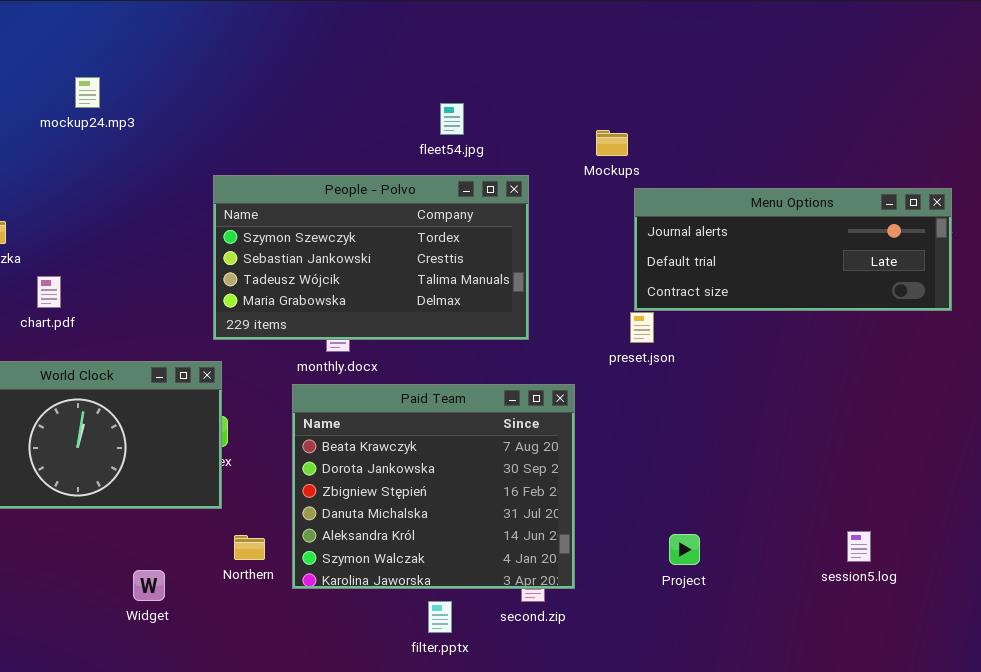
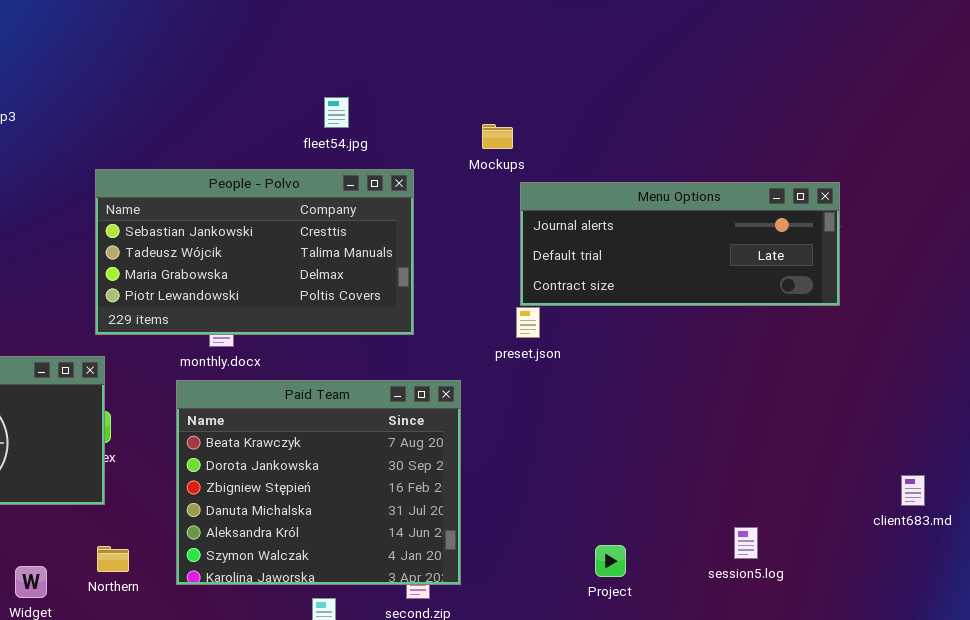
People - Polvo: [213,175,529,340] -> [95,169,414,335], scrolled down 1 row
Project: [669,534,700,565] -> [595,545,626,577], moved
Northern: [234,535,265,560] -> [97,546,129,572], moved

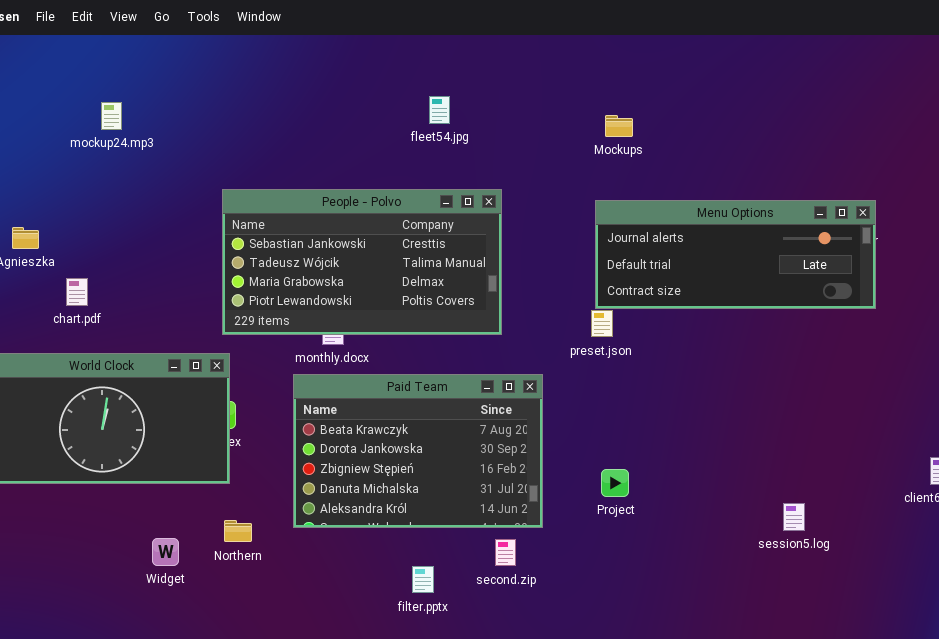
fleet54.jpg: [324,97,349,128] -> [429,96,450,124], moved
Mockups: [482,124,513,149] -> [605,115,633,137], moved
Paid Team: [176,380,461,585] -> [293,374,543,528], resized
Project: [595,545,626,577] -> [601,469,629,497], moved

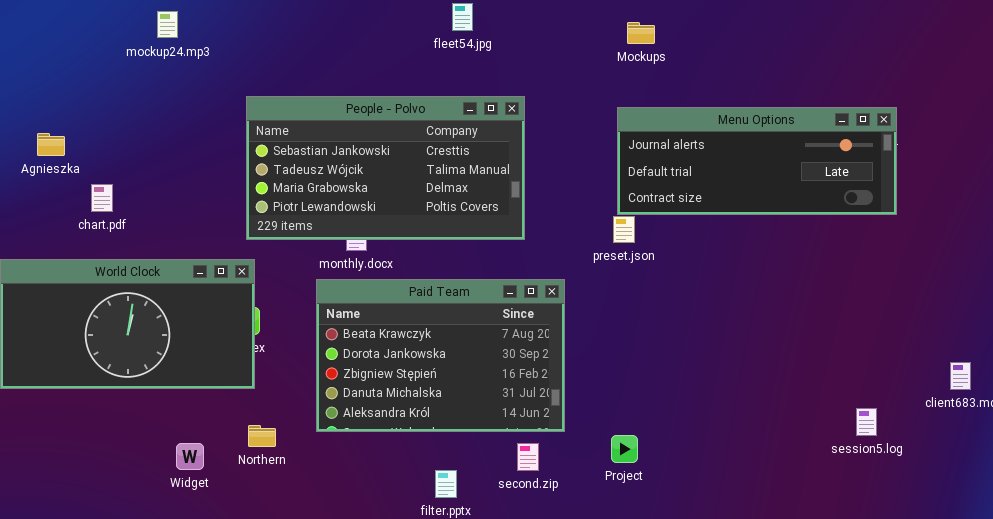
mockup24.mp3: [101,102,122,130] -> [157,11,178,38], moved
Project: [601,469,629,497] -> [611,435,638,463], moved
session5.log: [783,503,805,531] -> [856,408,877,436], moved

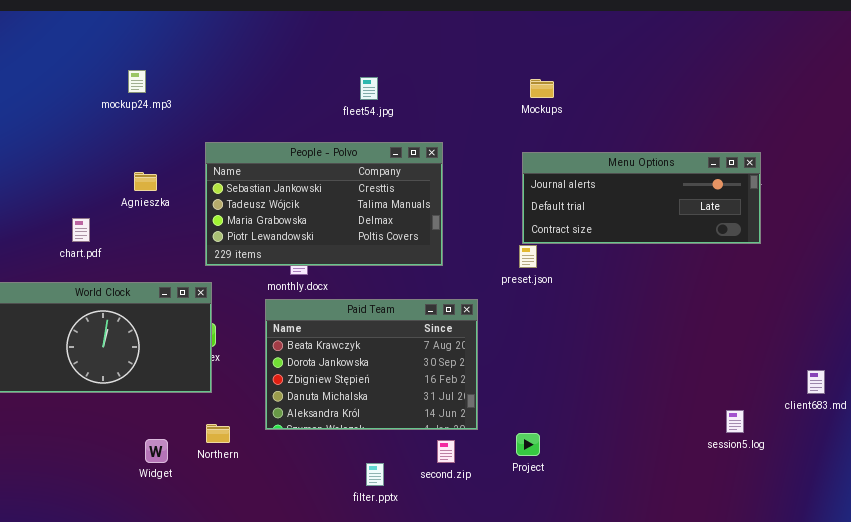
fleet54.jpg: [452,3,473,31] -> [360,77,378,100], moved
Agnieszka: [37,133,65,156] -> [134,172,157,191], moved

